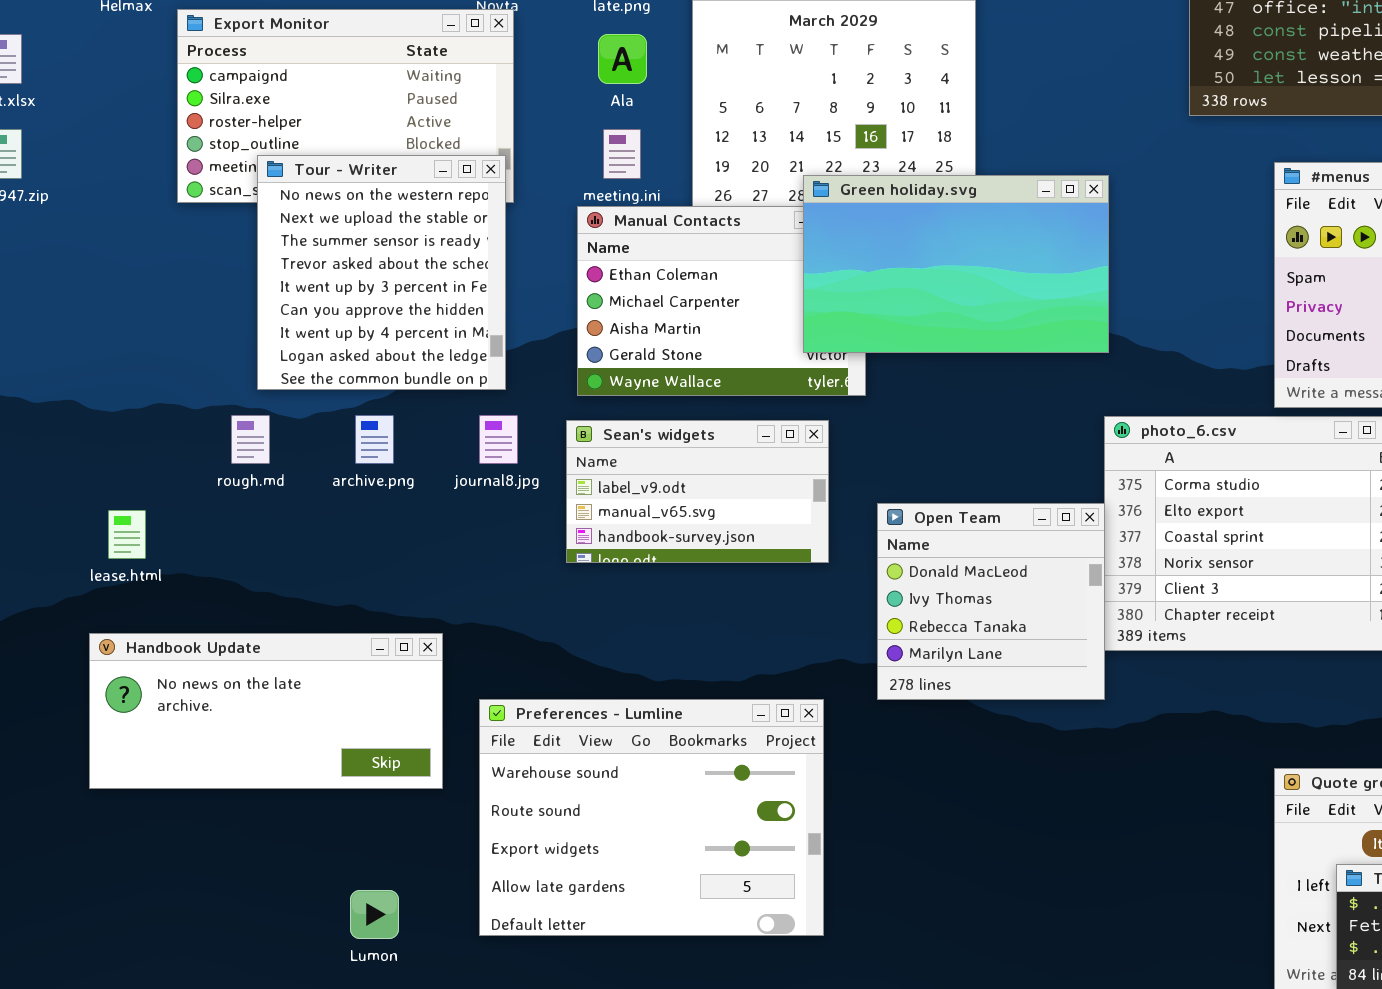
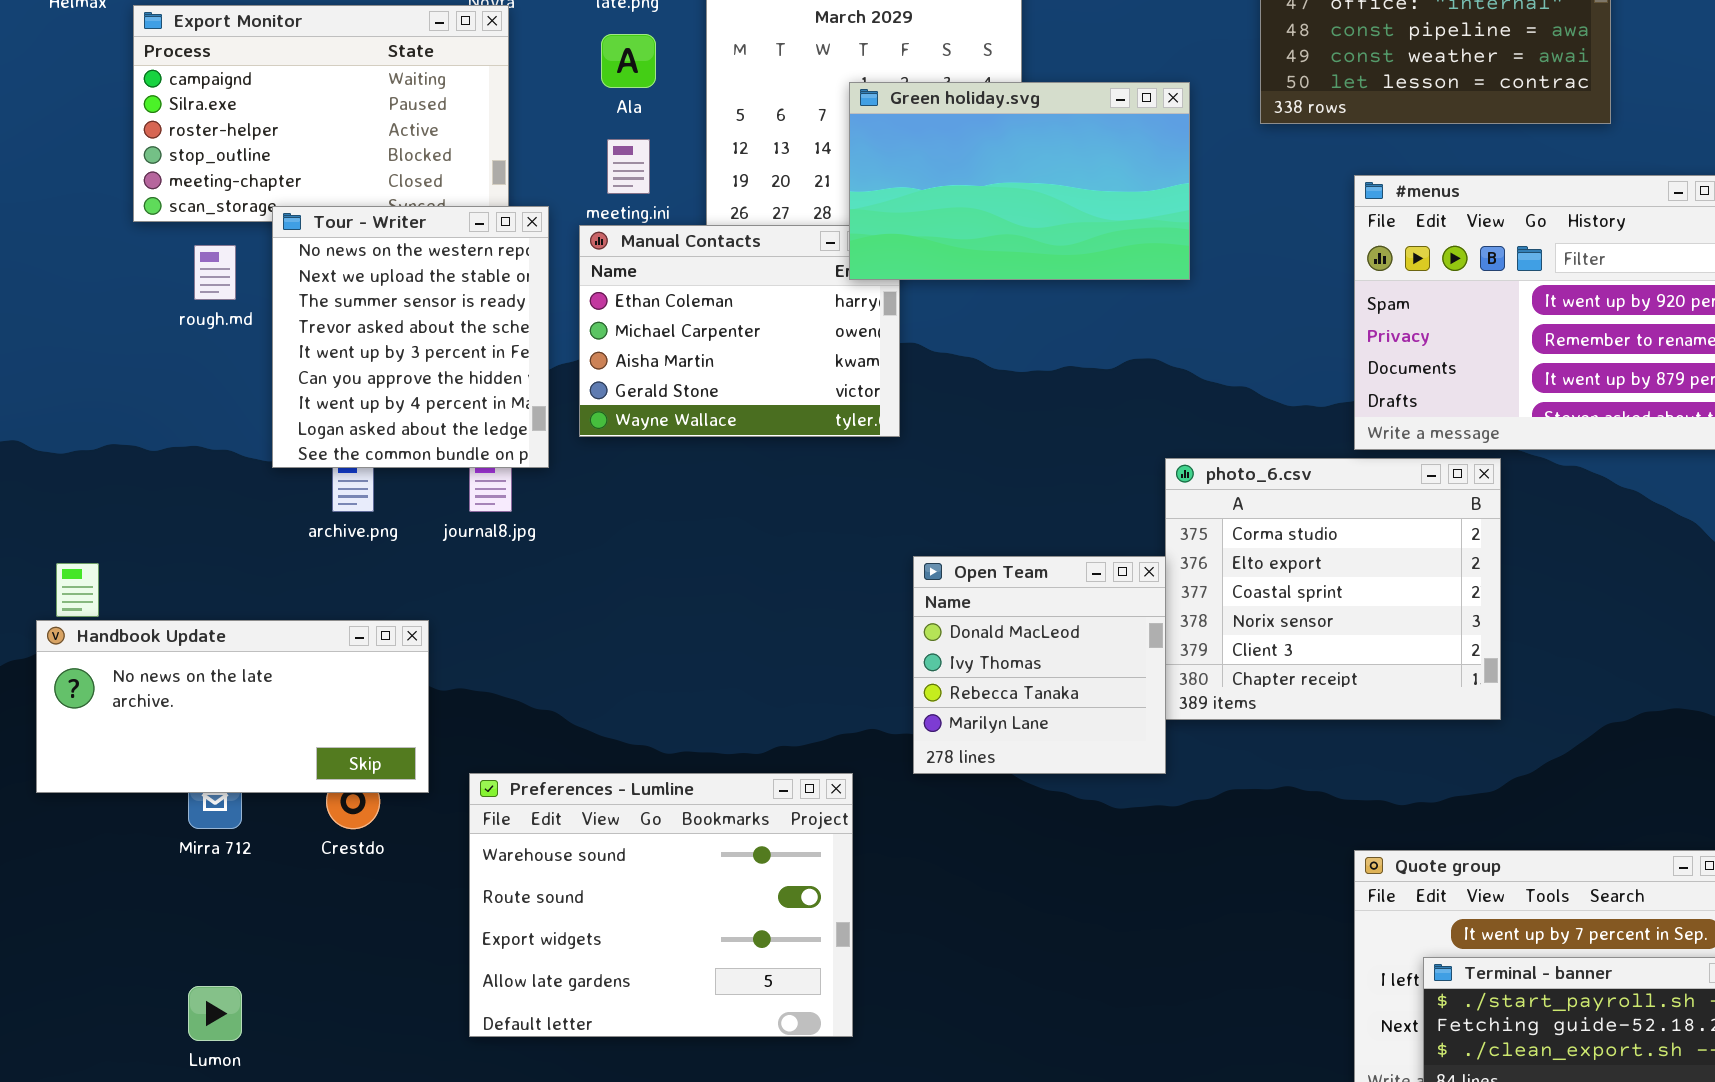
Tour - Writer: [257,155,506,390] -> [272,206,549,468], moved
Green holiday.svg: [803,175,1109,353] -> [849,82,1190,280], moved
rough.md: [231,415,270,464] -> [194,245,236,300], moved
Sean's widgets: [566,420,829,563] -> none, closed
Handbook Update: [89,633,443,789] -> [36,620,429,793], moved
Lumon: [350,890,399,939] -> [188,986,242,1041], moved

